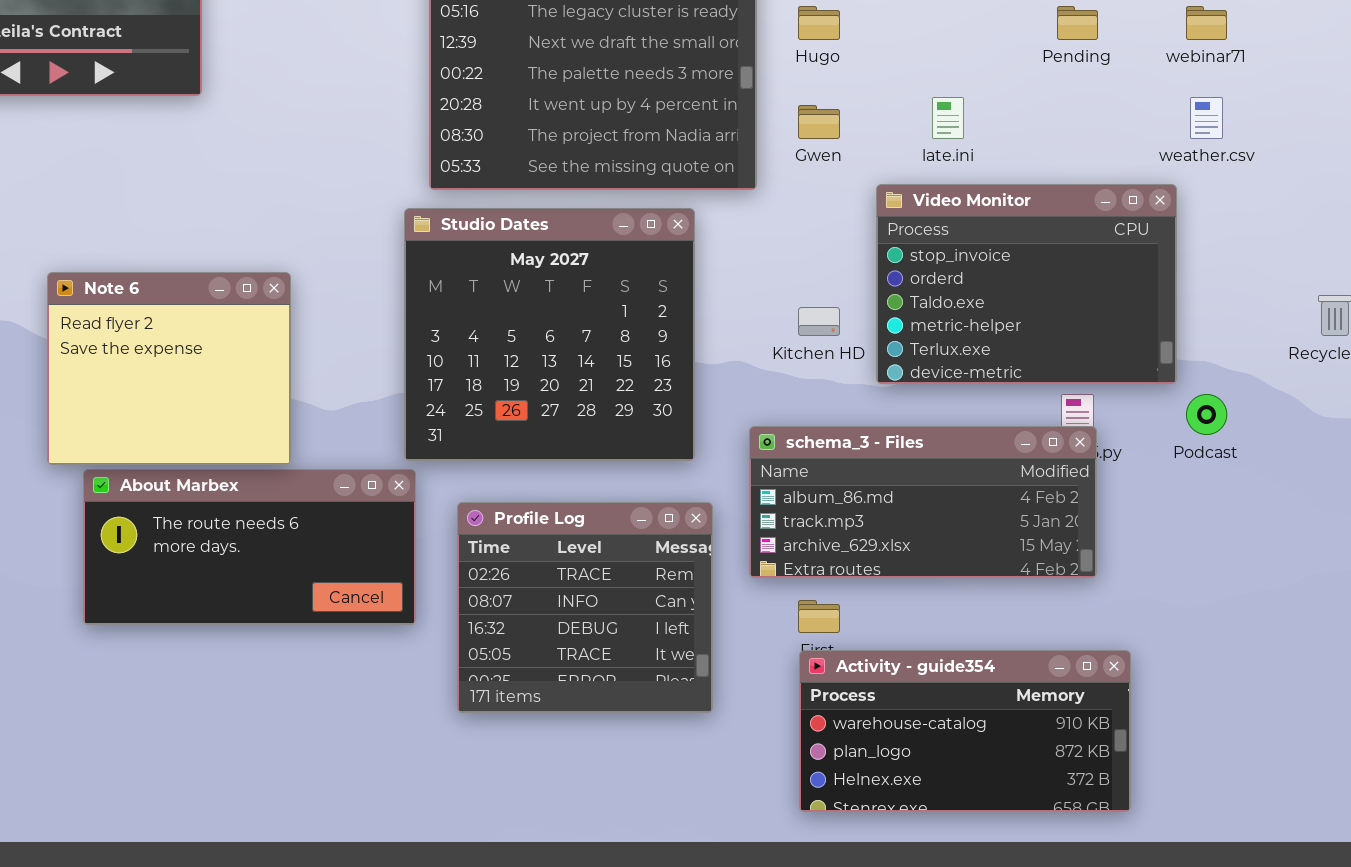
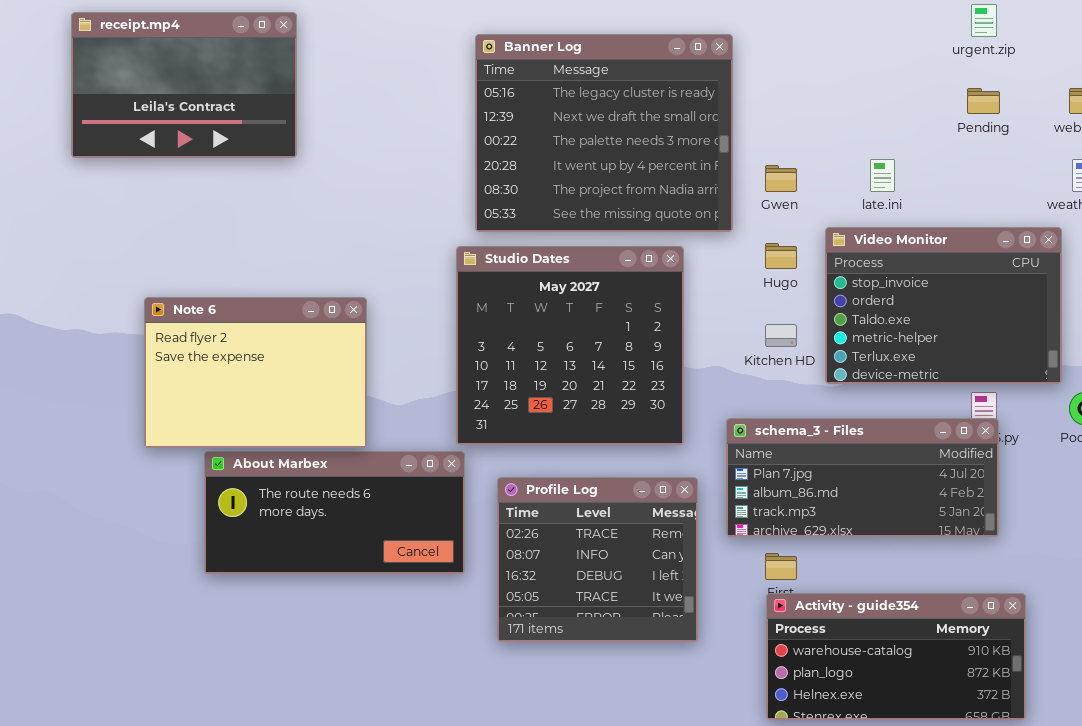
Hugo: [798,6,840,40] -> [765,243,797,269], moved
Note 6: [47,272,291,465] -> [144,297,367,448], resized
schema_3 - Files: [749,426,1097,578] -> [726,418,999,537], scrolled up 1 row

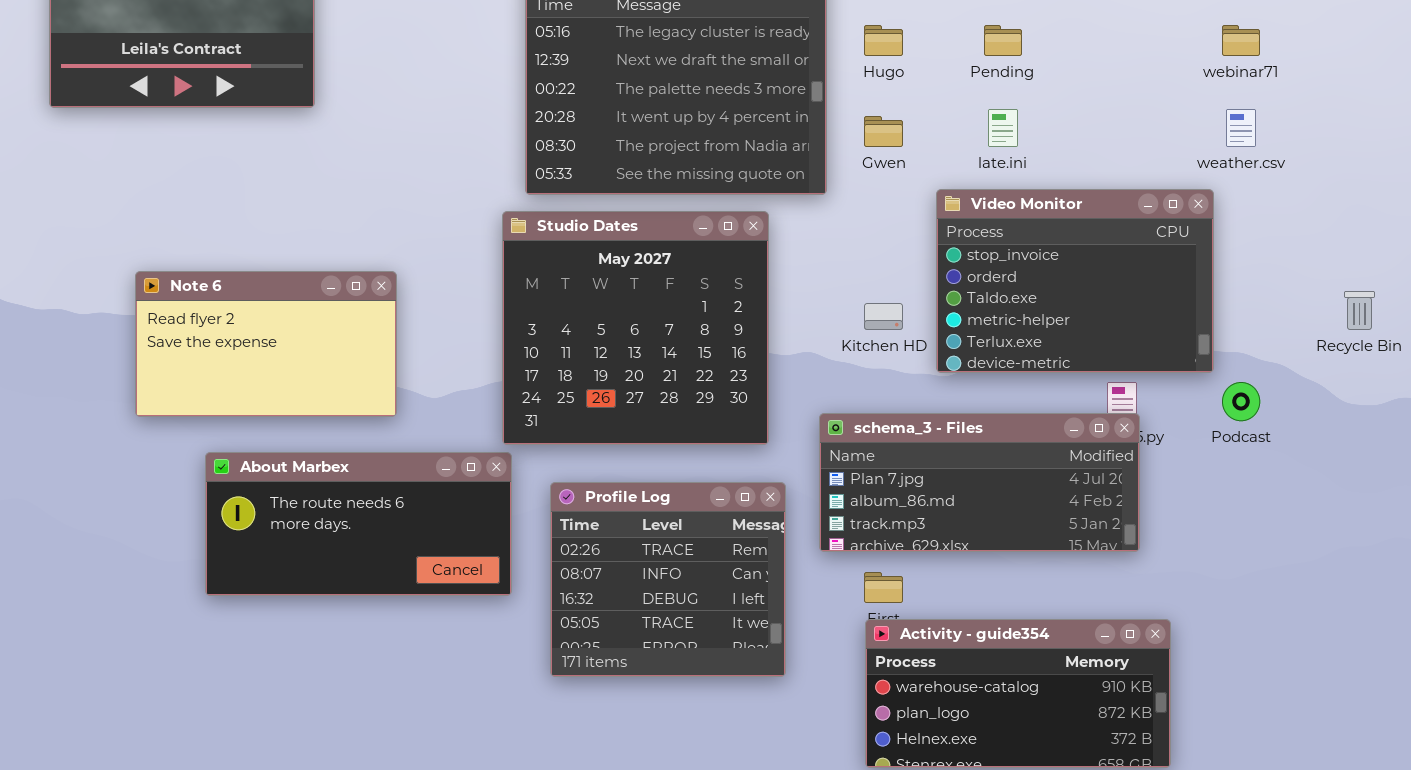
Pending: [967,88,1000,114] -> [984,25,1022,56], moved
Hugo: [765,243,797,269] -> [864,25,903,56], moved
Note 6: [144,297,367,448] -> [135,271,397,417], resized

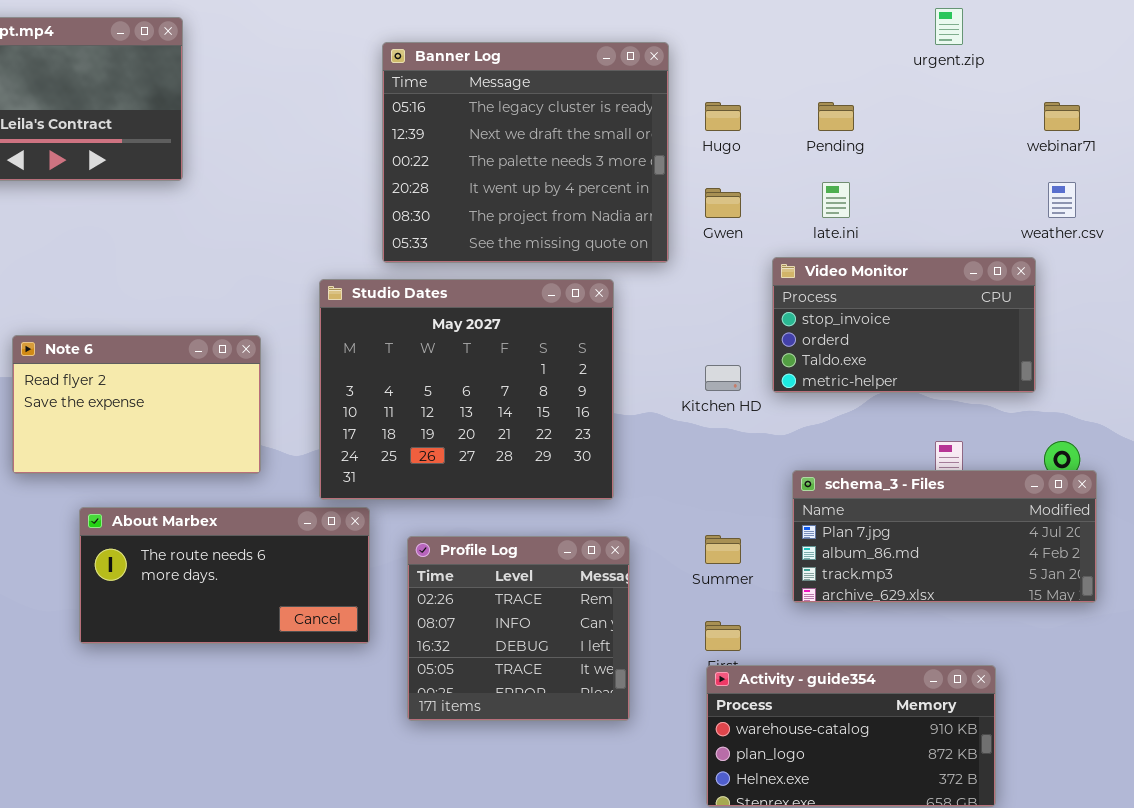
Video Monitor: [936,189,1214,373] -> [772,257,1036,393], resized
Studio Dates: [502,211,769,445] -> [319,279,614,500], resized
schema_3 - Files: [819,413,1140,552] -> [792,470,1097,603], moved

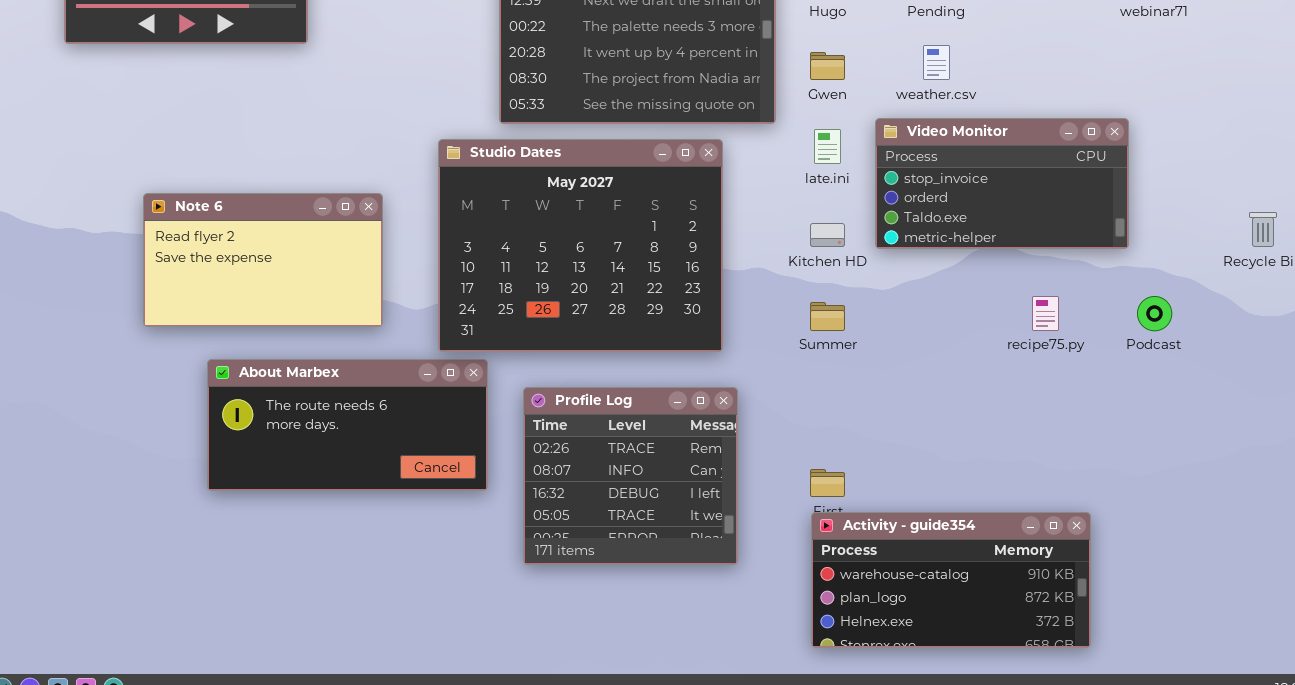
late.ini: [822,182,850,218] -> [814,129,841,164], moved
weather.csv: [1048,182,1076,218] -> [923,45,950,80], moved
schema_3 - Files: [792,470,1097,603] -> none, closed
Summer: [705,535,741,564] -> [810,302,845,331], moved

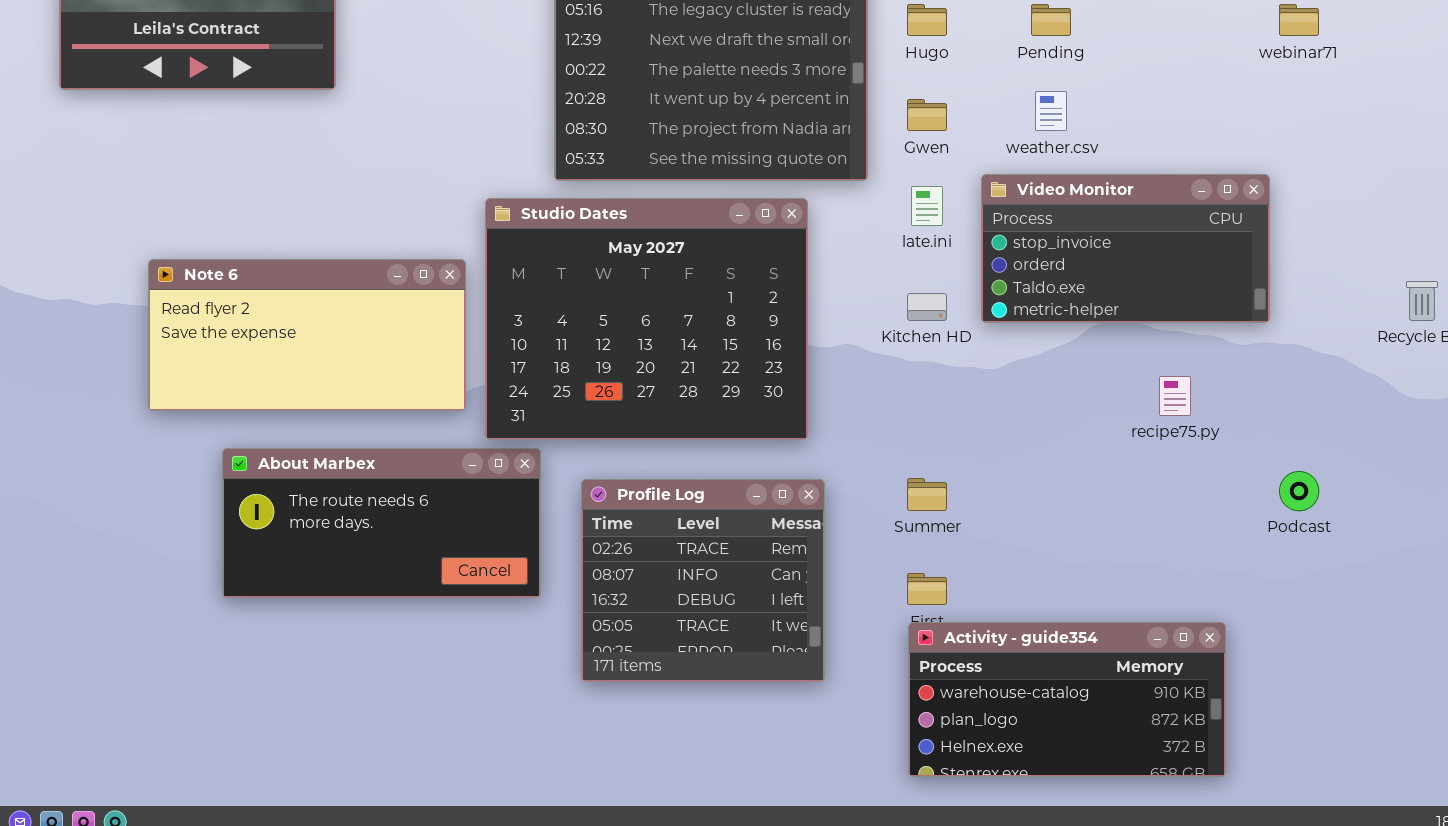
Note 6: [143,193,383,327] -> [148,259,466,411], resized
Podcast: [1137,296,1172,331] -> [1279,471,1319,511], moved
Summer: [810,302,845,331] -> [907,478,947,511], moved

